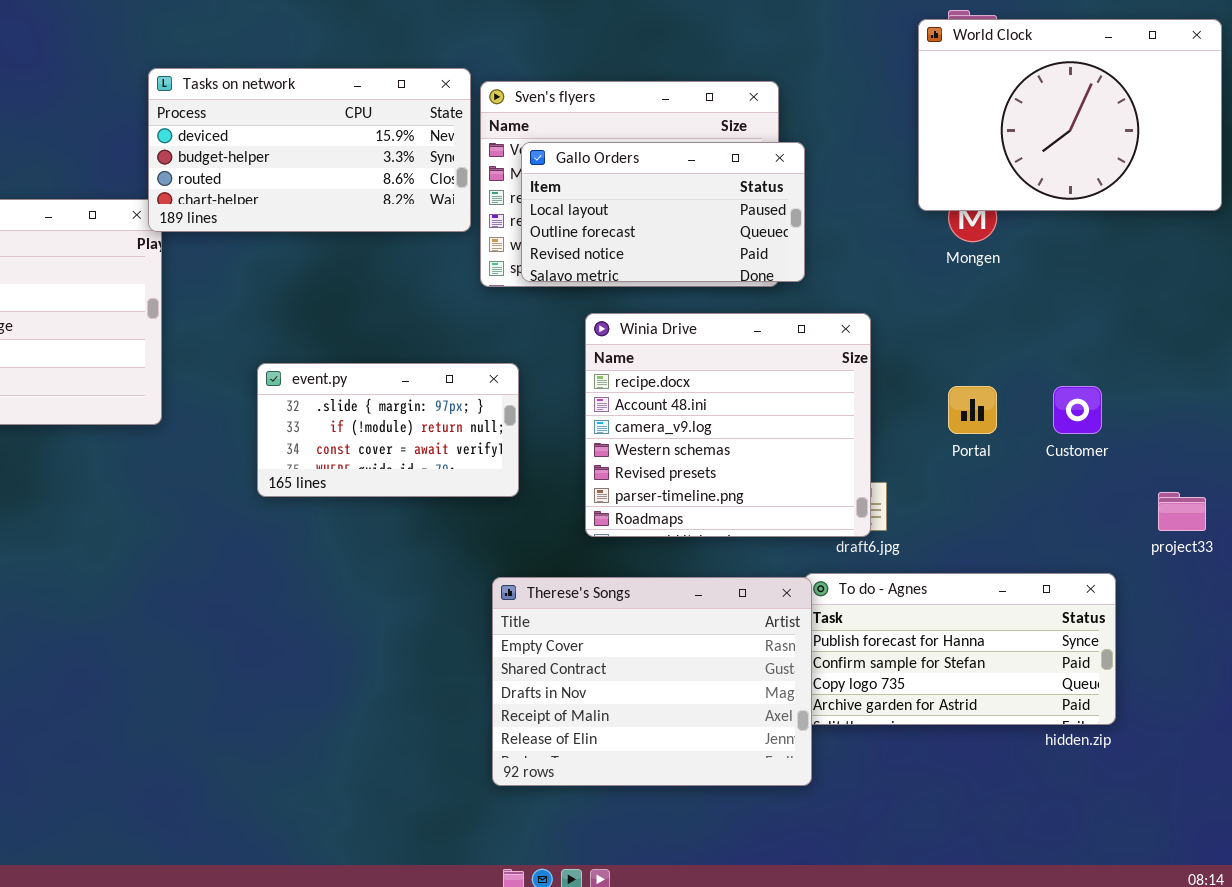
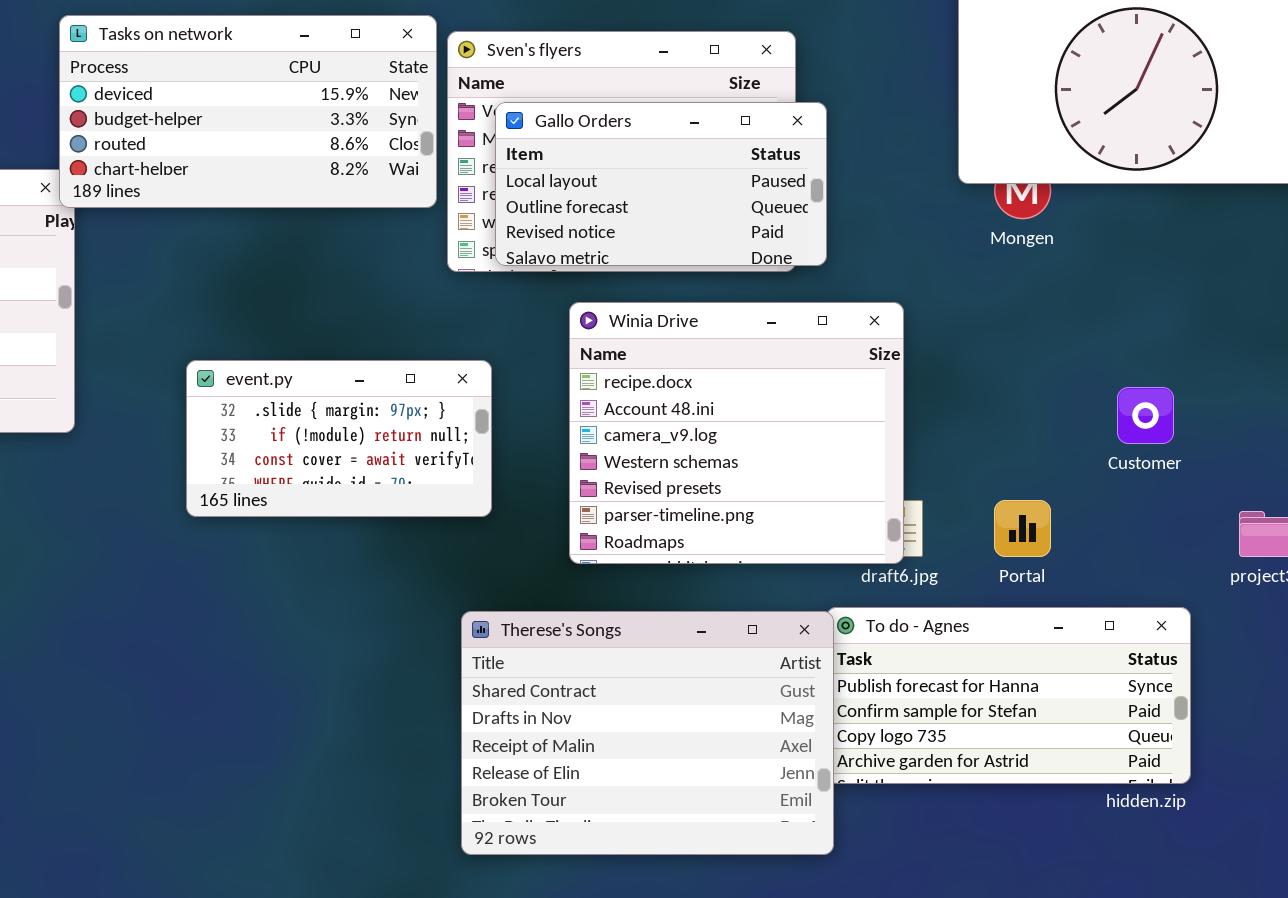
Portal: [948,386,997,434] -> [994,500,1051,557], moved
Therese's Songs: [492,577,812,786] -> [461,611,834,855], scrolled down 1 row

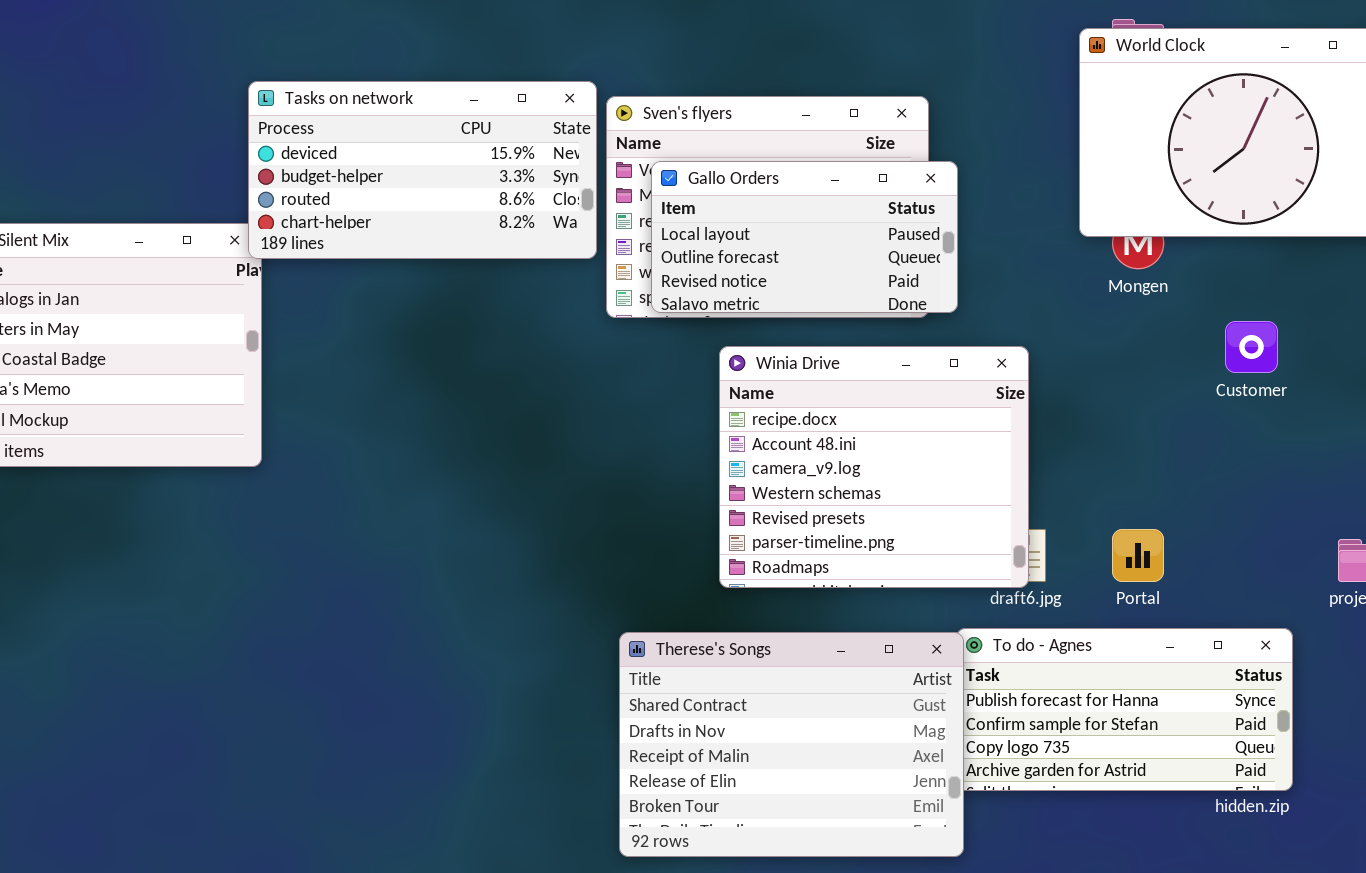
event.py: [186,360,492,517] -> none, closed
Customer: [1117,387,1174,444] -> [1225,321,1278,373], moved

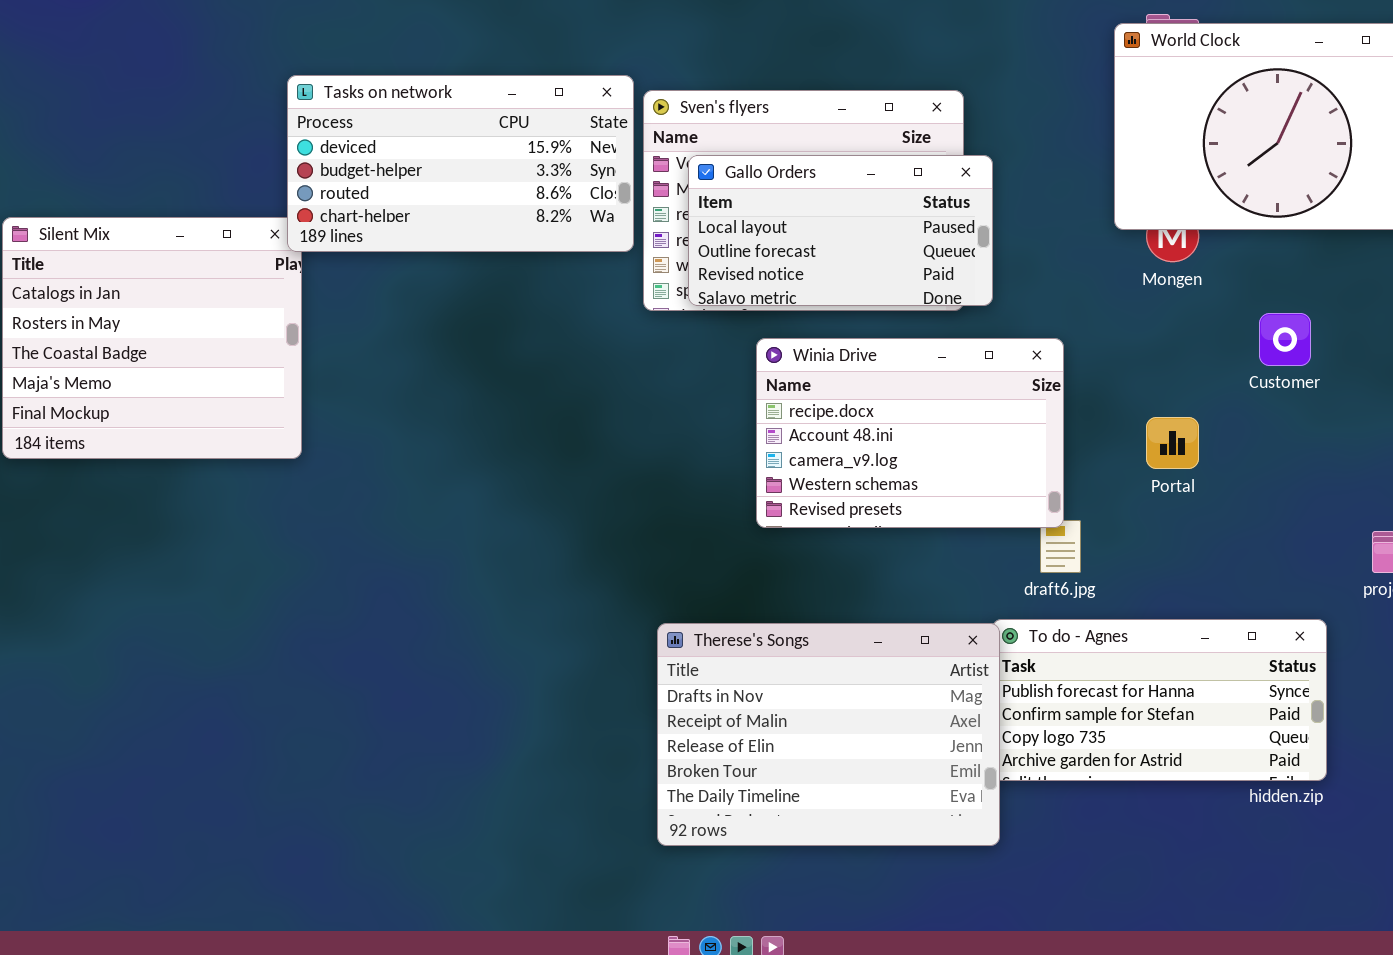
Winia Drive: [719,346,1029,588] -> [756,338,1064,528], resized
Portal: [1112,529,1164,582] -> [1146,417,1199,469], moved
Therese's Songs: [619,632,964,857] -> [657,623,1000,846], scrolled down 1 row

